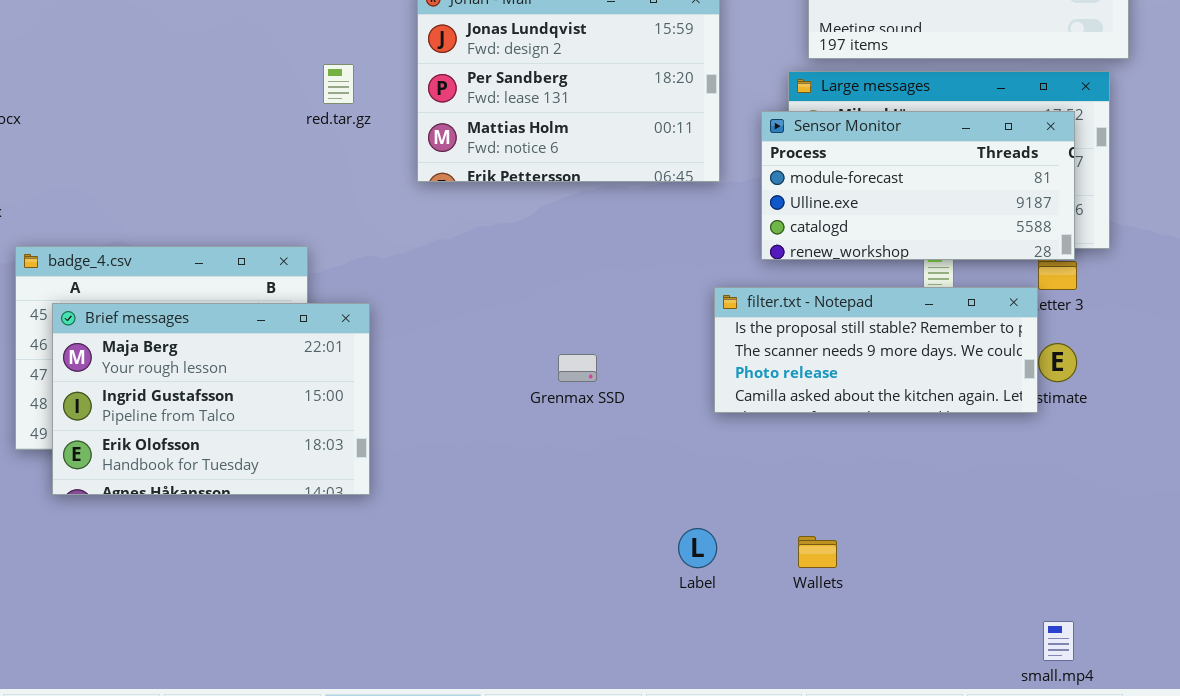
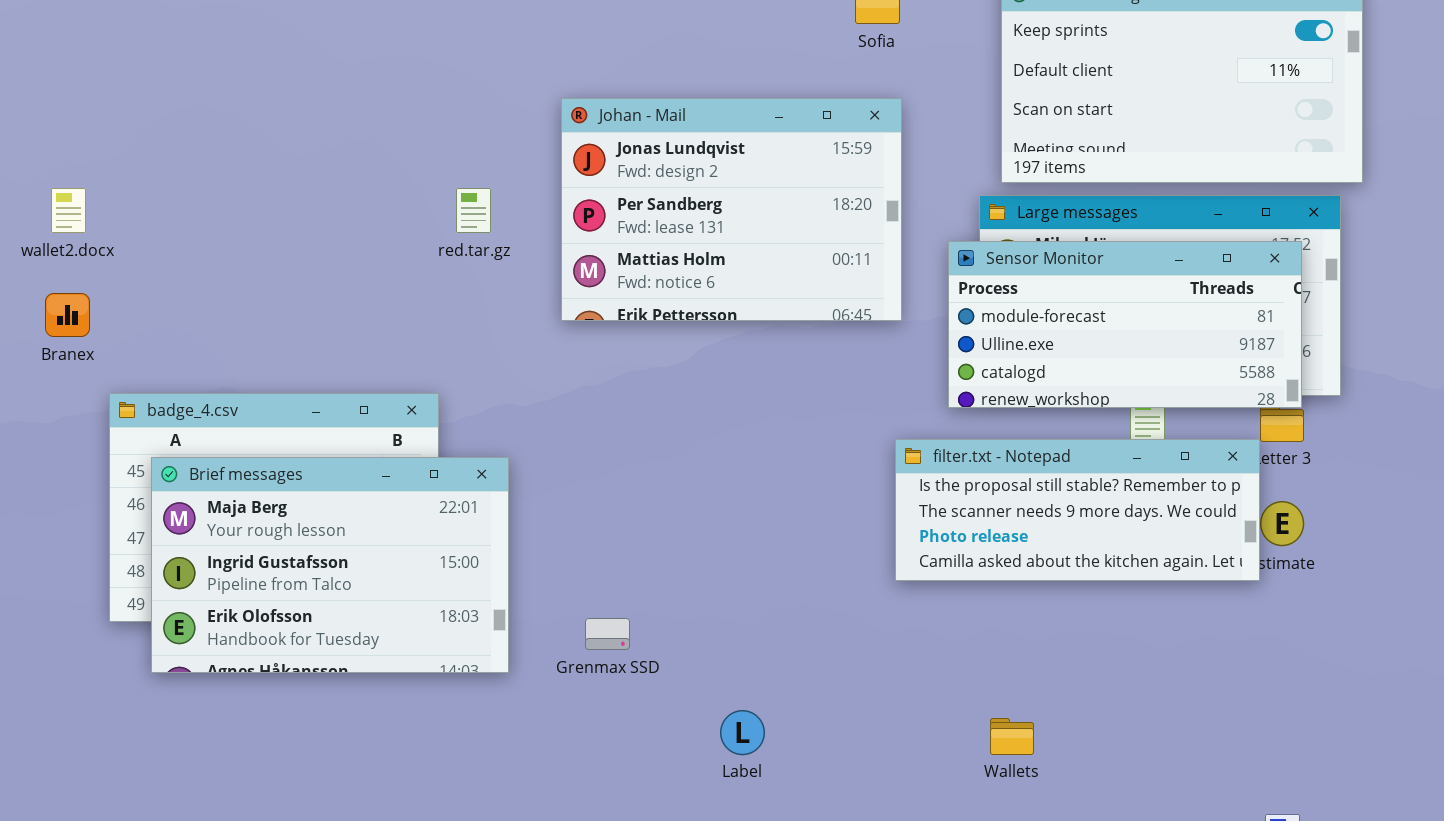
Grenmax SSD: [558,354,597,382] -> [585,618,630,650], moved
Label: [678,528,717,568] -> [720,710,765,755], moved

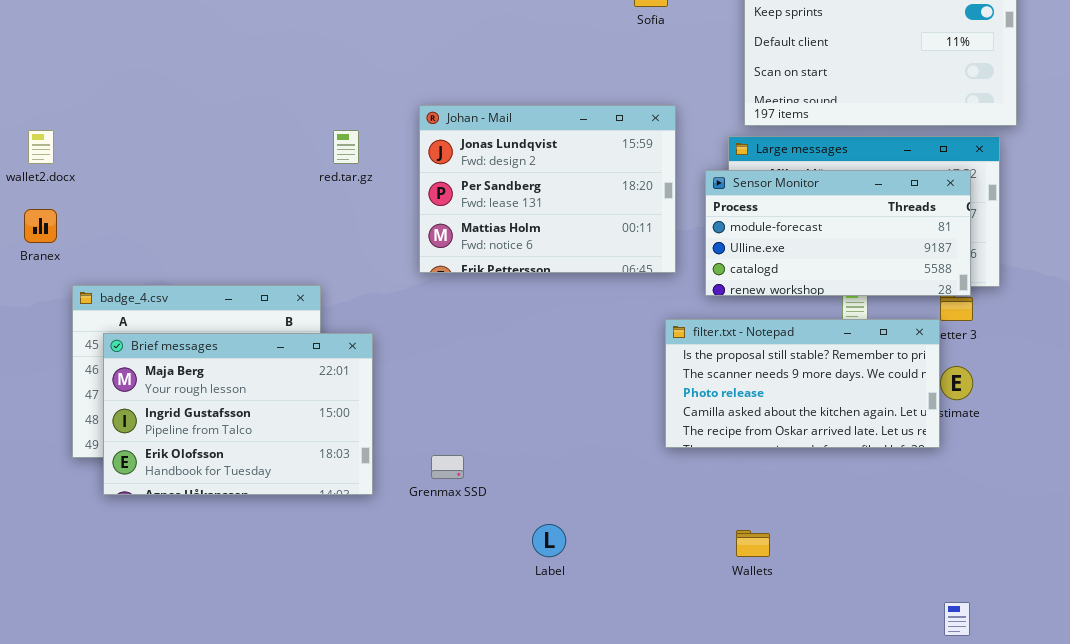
Johan - Mail: [561,98,902,321] -> [419,105,676,273], moved
filter.txt - Notepad: [895,439,1260,581] -> [665,319,940,448], resized

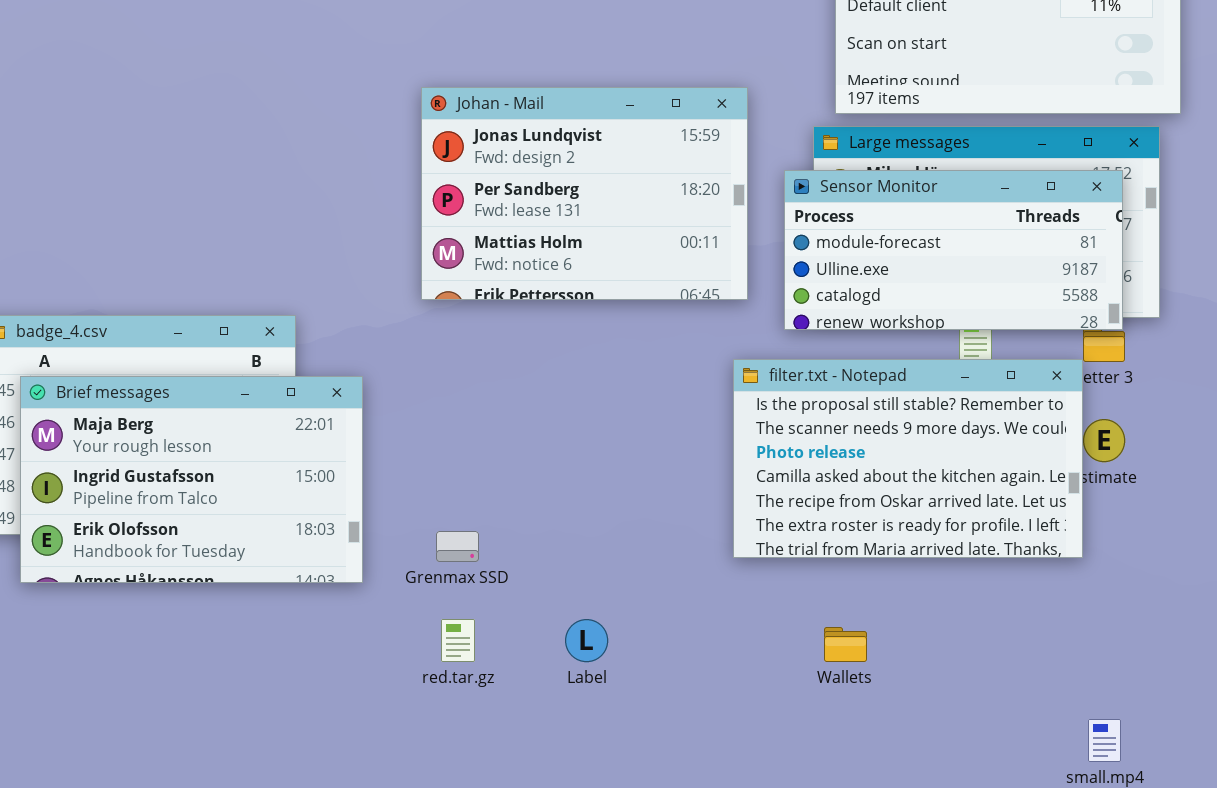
red.tar.gz: [333,130,359,164] -> [441,619,475,662], moved
filter.txt - Notepad: [665,319,940,448] -> [733,359,1083,558], resized

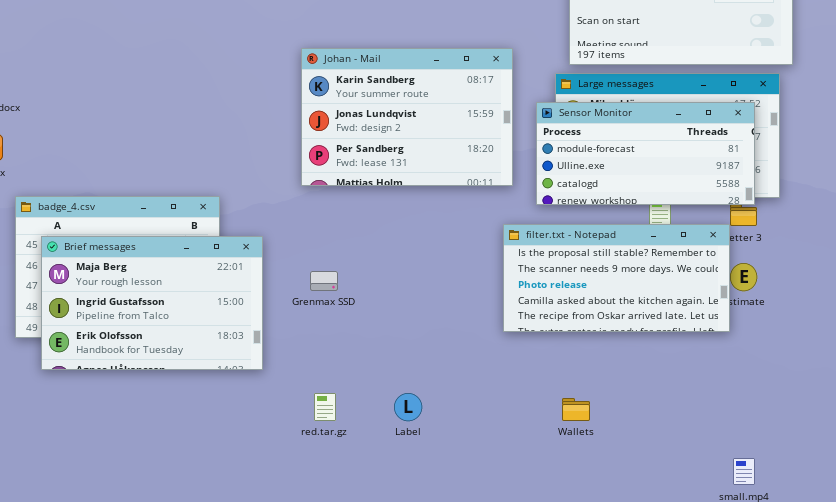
Johan - Mail: [421,87,748,300] -> [301,48,513,186], scrolled up 1 row
filter.txt - Notepad: [733,359,1083,558] -> [503,224,730,332], resized
Grenmax SSD: [436,531,479,562] -> [310,271,338,291], moved

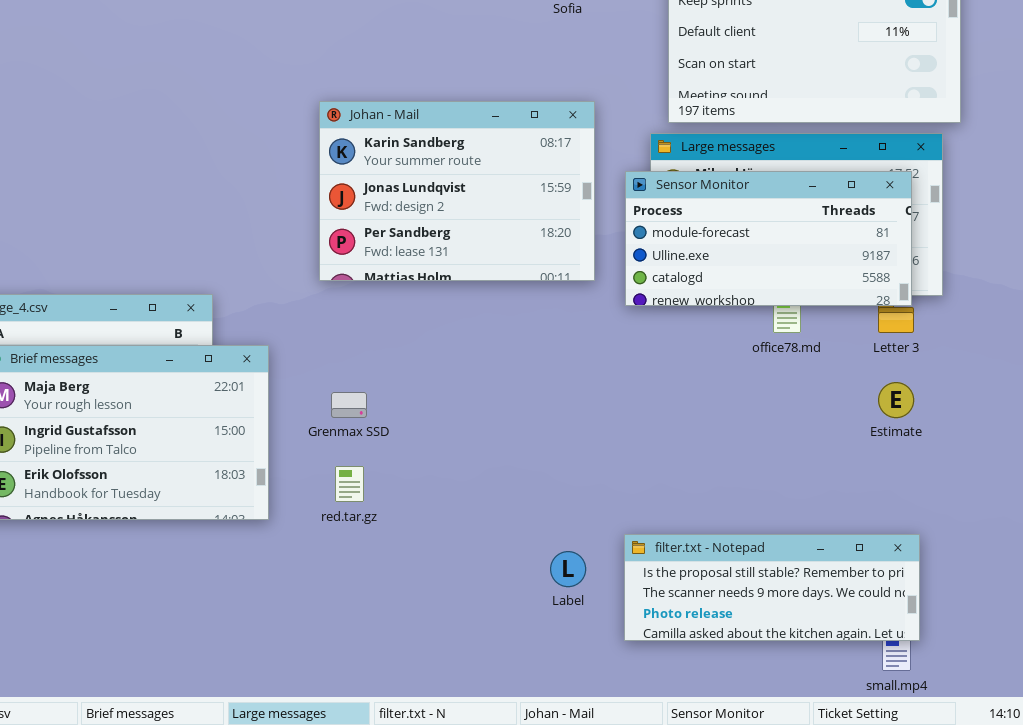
filter.txt - Notepad: [503,224,730,332] -> [624,534,920,641], moved, resized
red.tar.gz: [314,393,336,421] -> [335,466,364,502], moved
Label: [394,393,422,421] -> [550,551,586,587], moved

